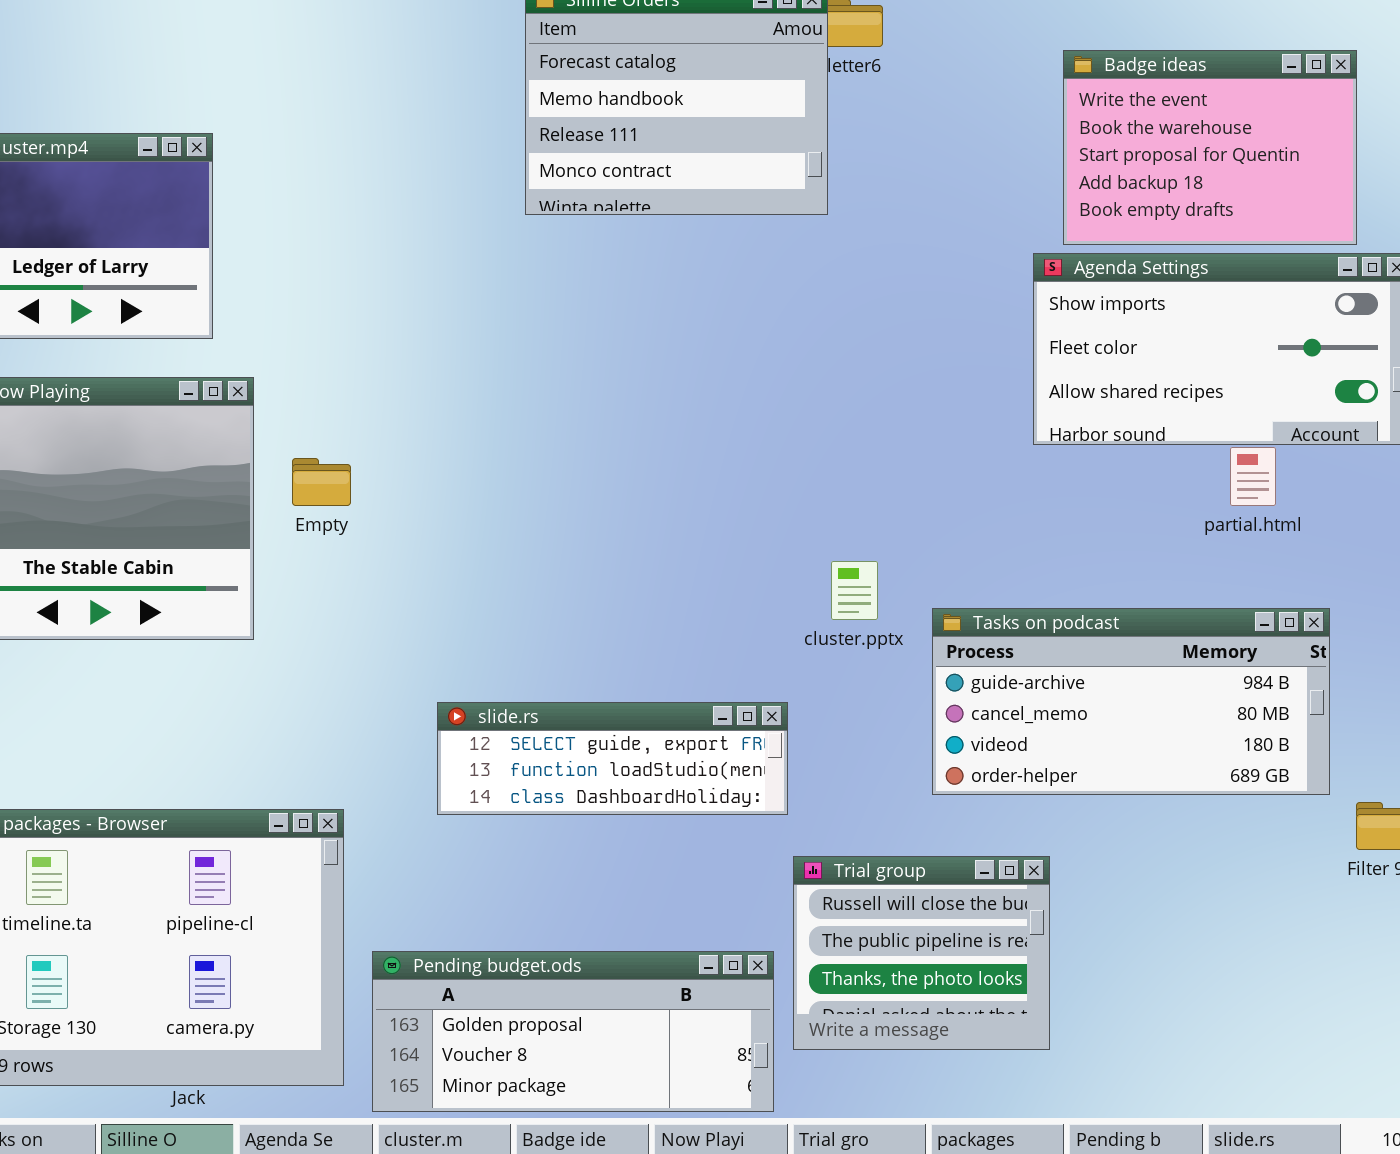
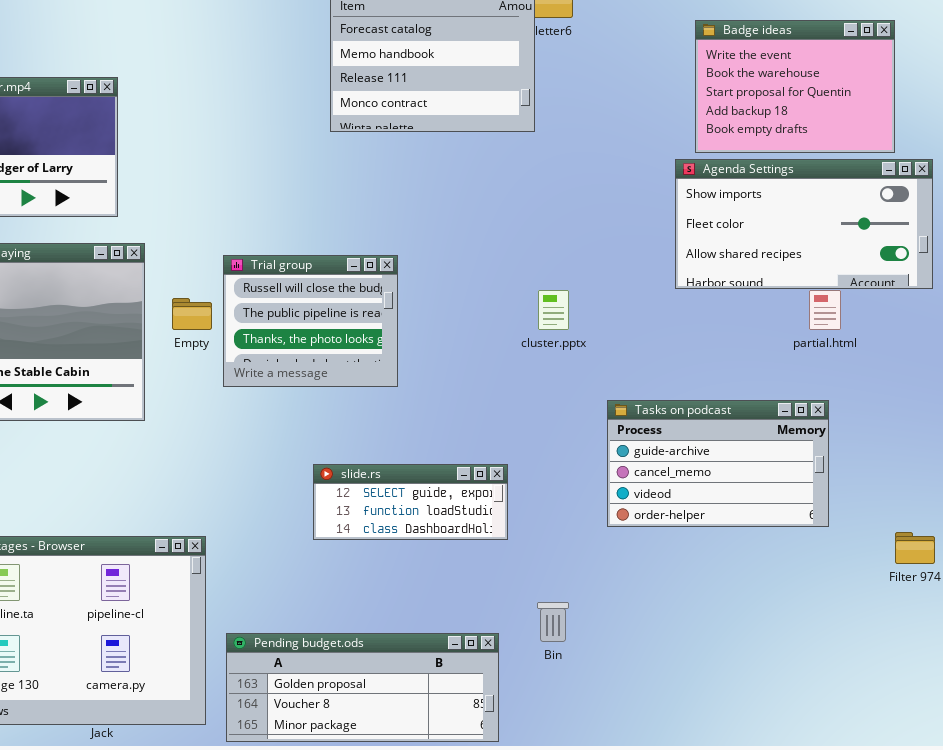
cluster.pptx: [831,561,878,620] -> [538,290,569,330], moved
Tasks on podcast: [932,608,1330,795] -> [607,400,829,527], resized
slide.rs: [437,702,788,815] -> [313,464,508,540], resized
Trial group: [793,856,1050,1050] -> [223,255,398,387], moved

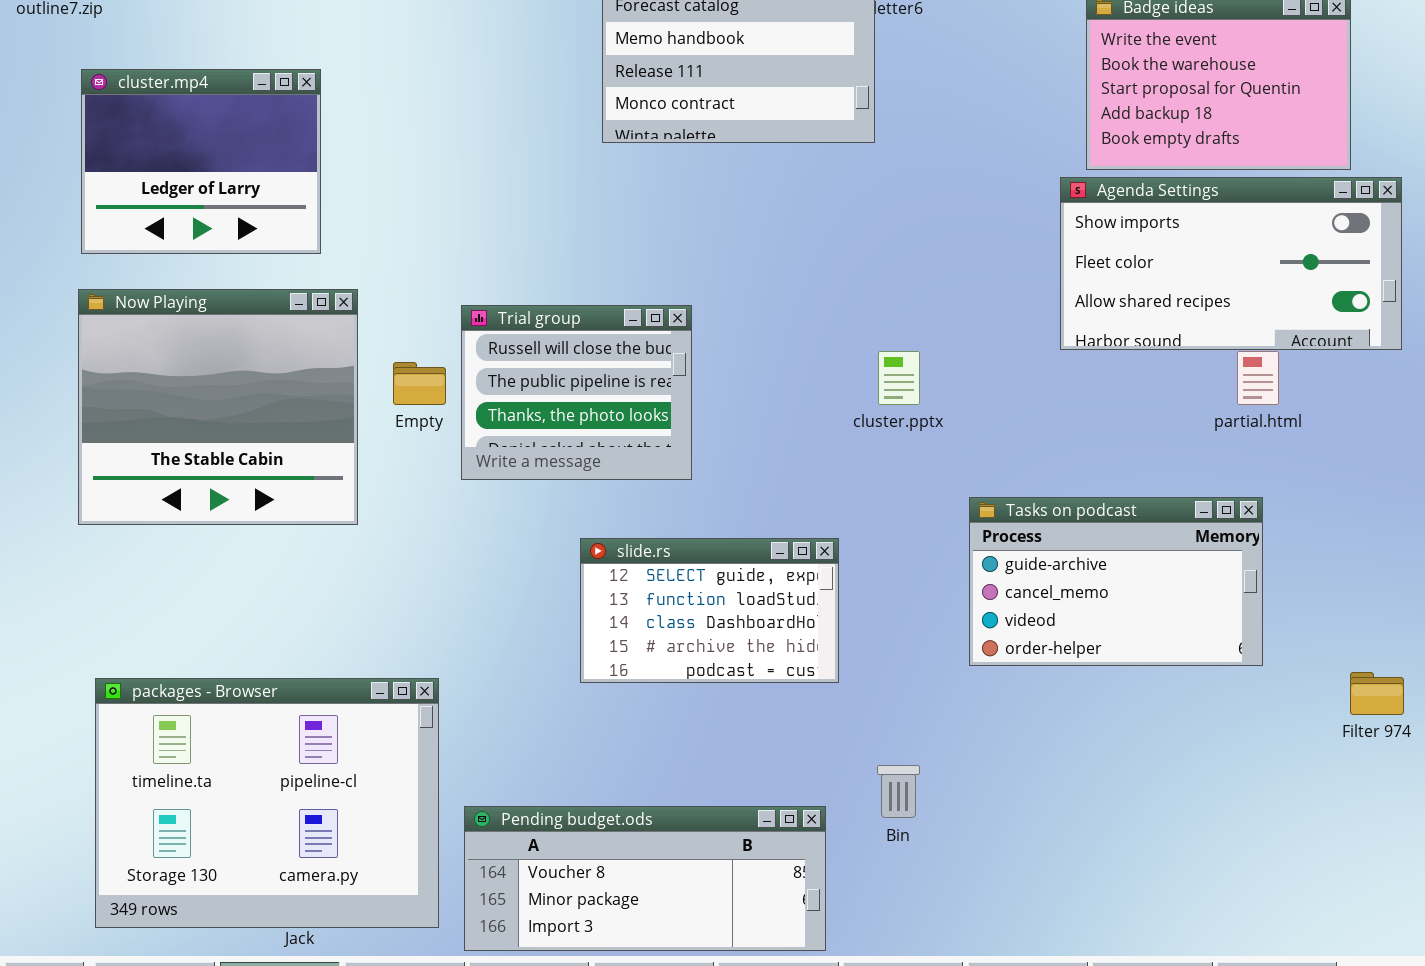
slide.rs: [313,464,508,540] -> [580,538,839,683], resized
Pending budget.ods: [226,633,499,742] -> [464,806,826,951], scrolled down 1 row

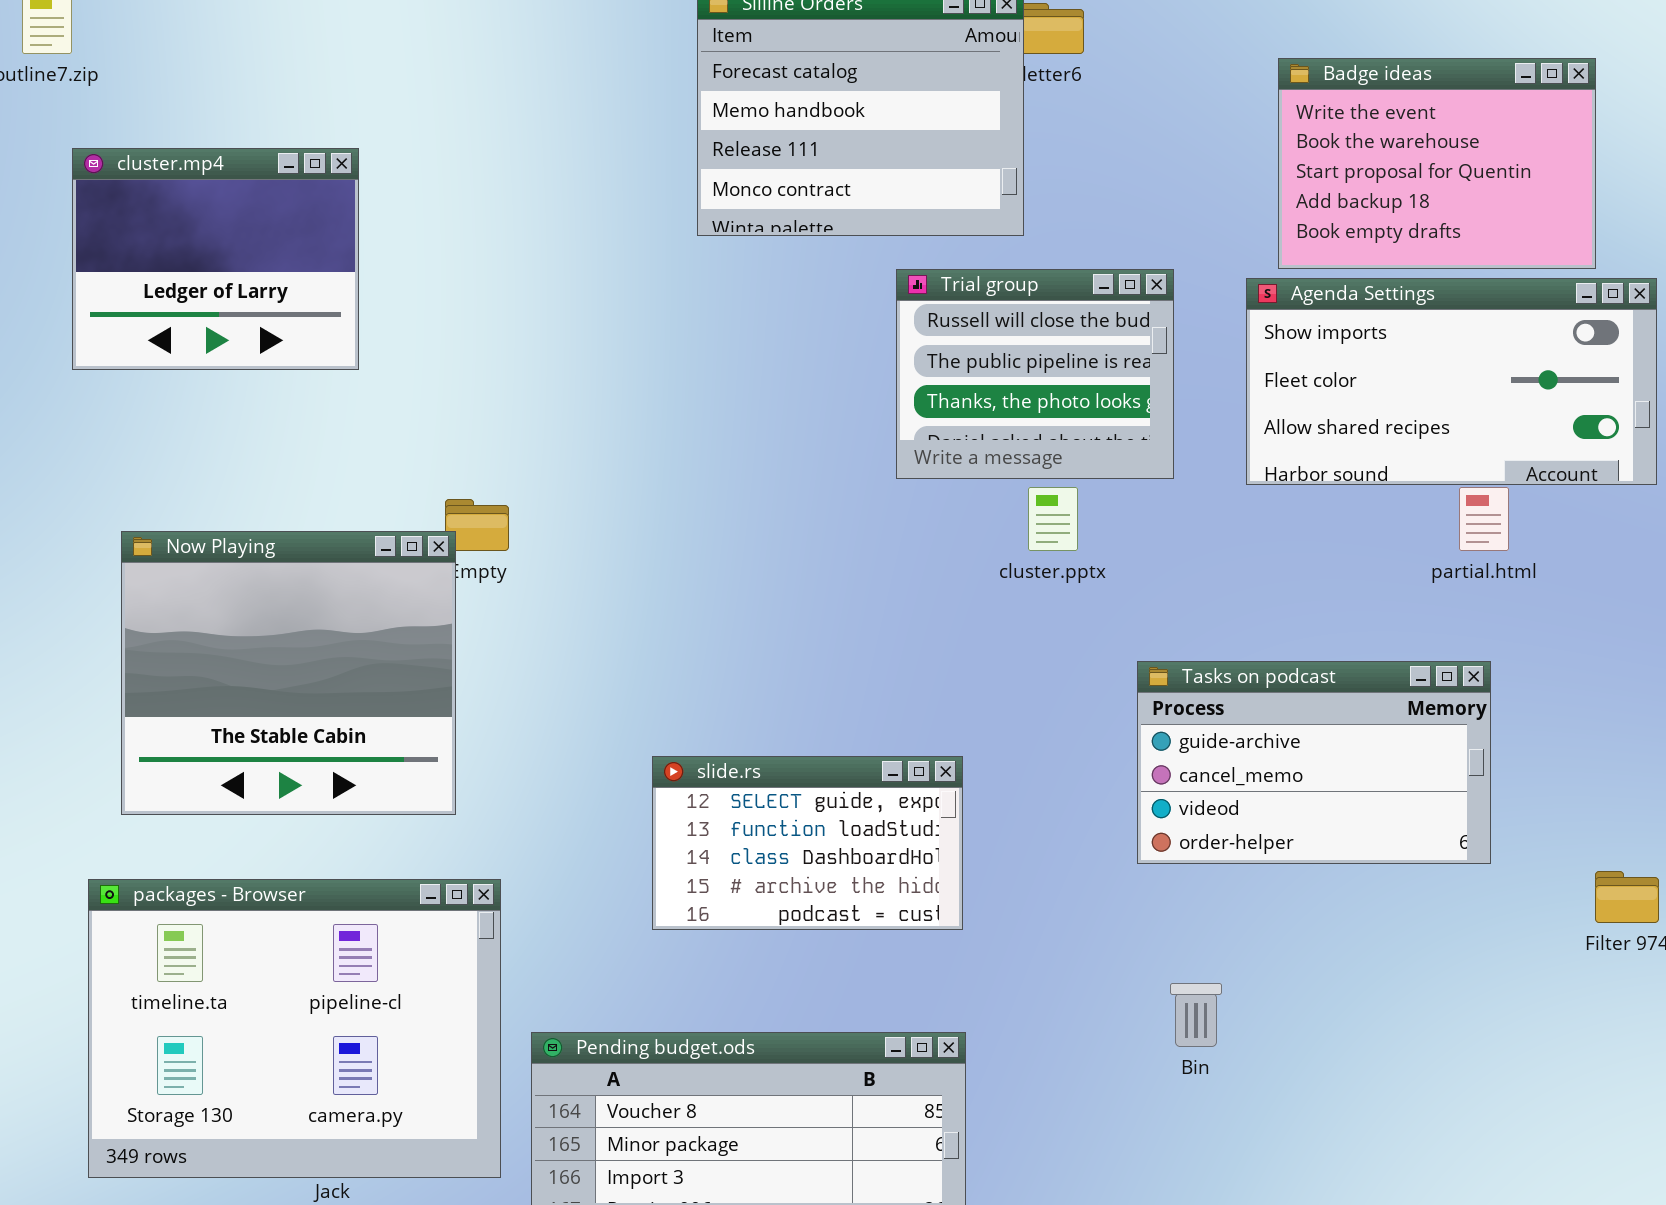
Now Playing: [78,289,358,525] -> [121,531,456,815], moved
Trial group: [461,305,692,480] -> [896,269,1174,479], moved
slide.rs: [580,538,839,683] -> [652,756,963,930], moved
Bin: [877,765,920,818] -> [1170,983,1222,1047], moved

